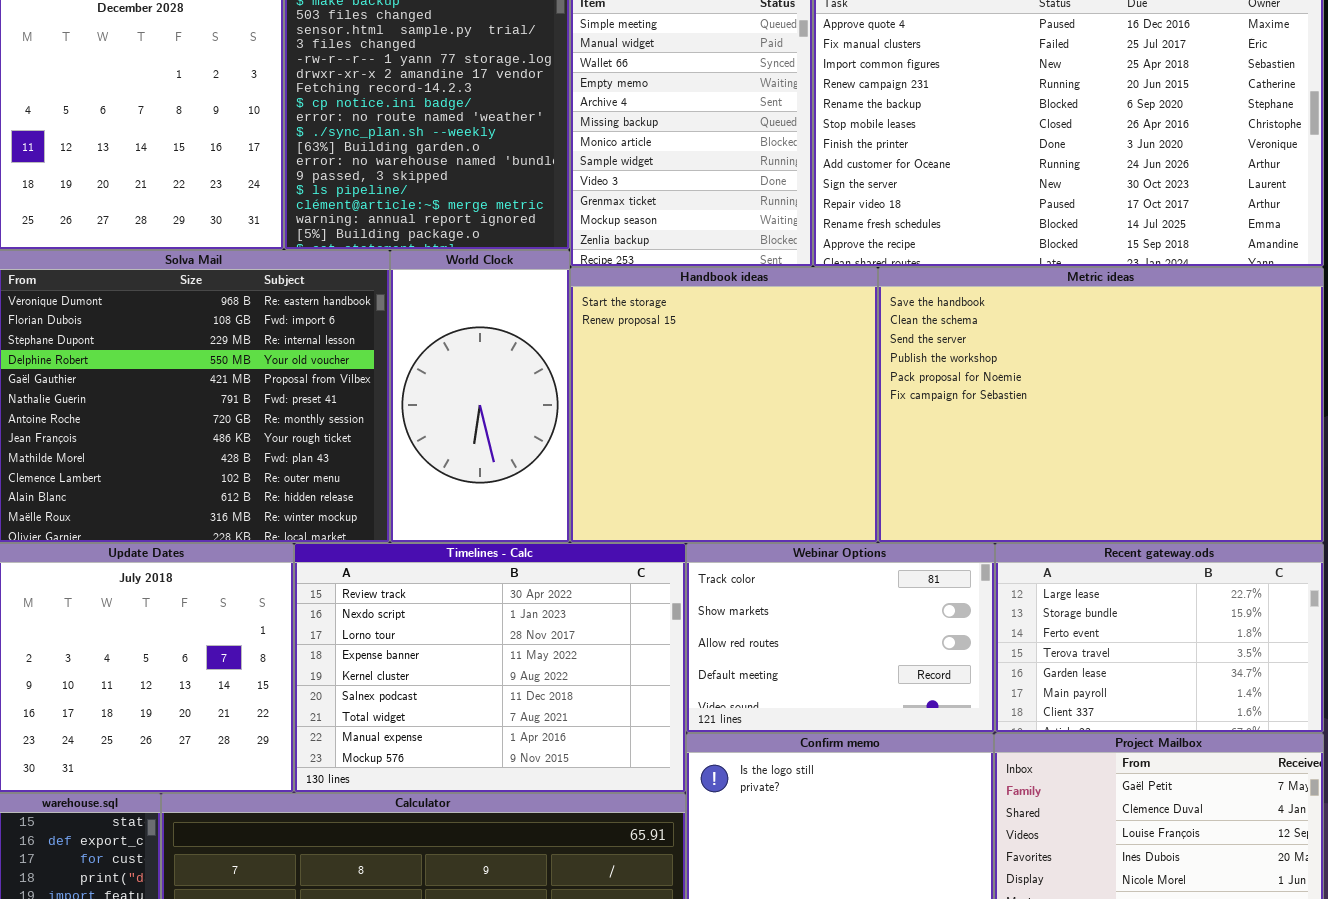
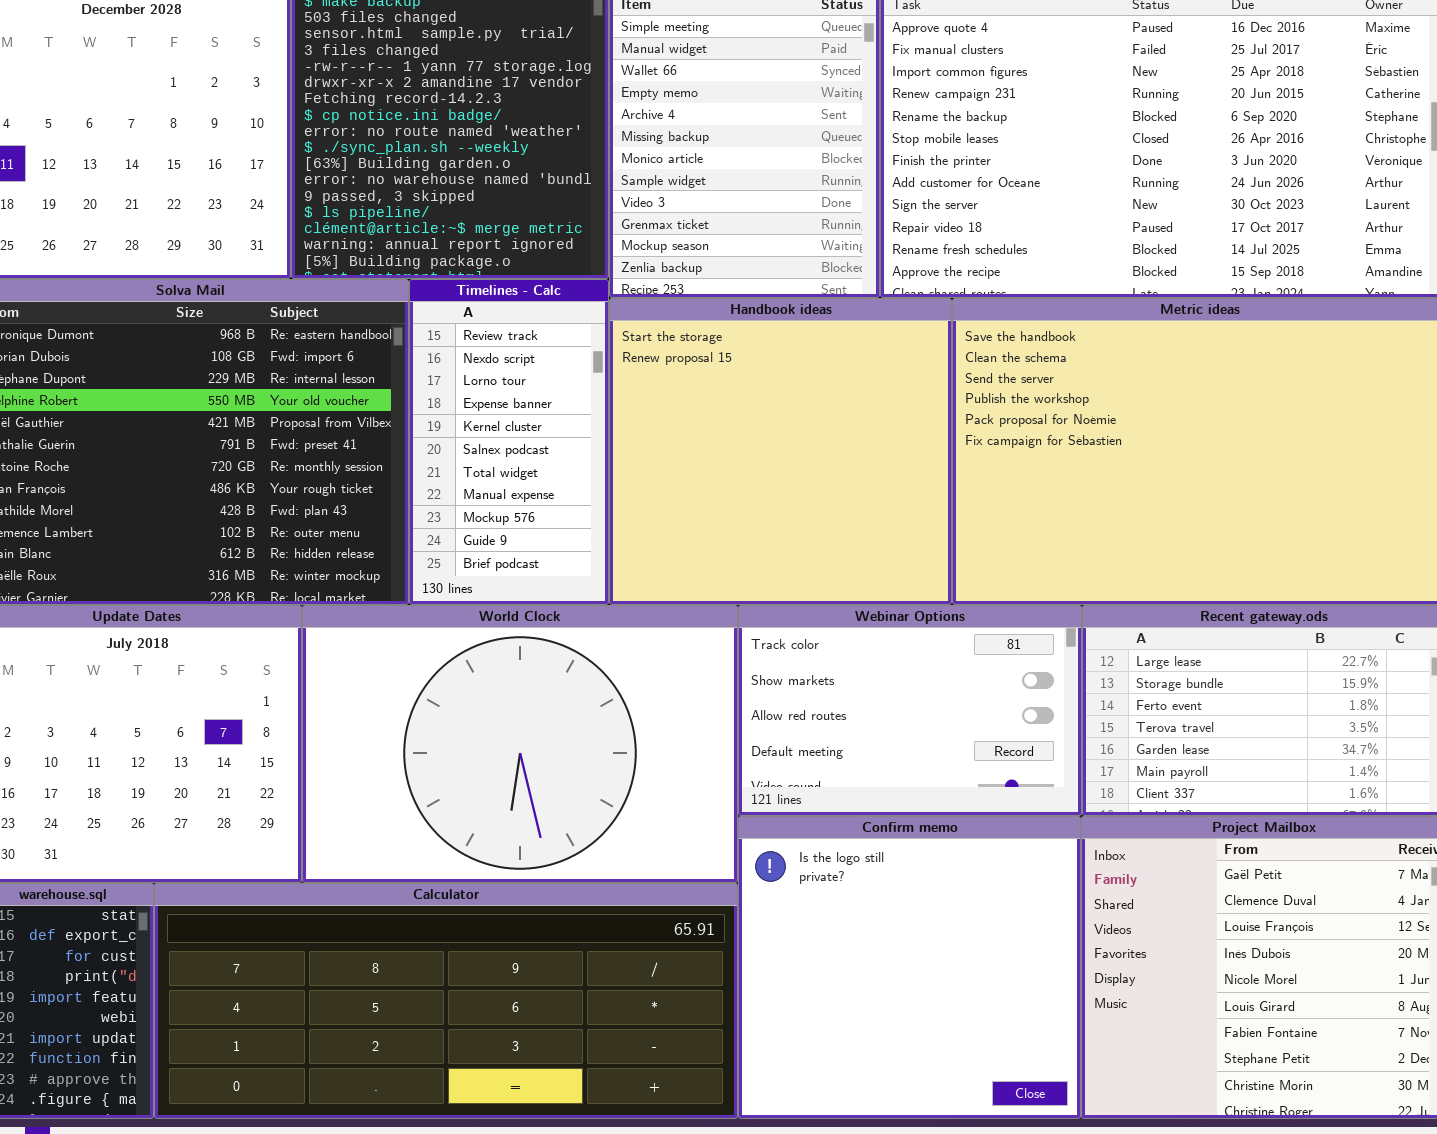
World Clock: [390,250,570,543] -> [302,605,738,883], moved, resized
Timelines - Calc: [294,543,686,793] -> [409,279,609,605], moved, resized

